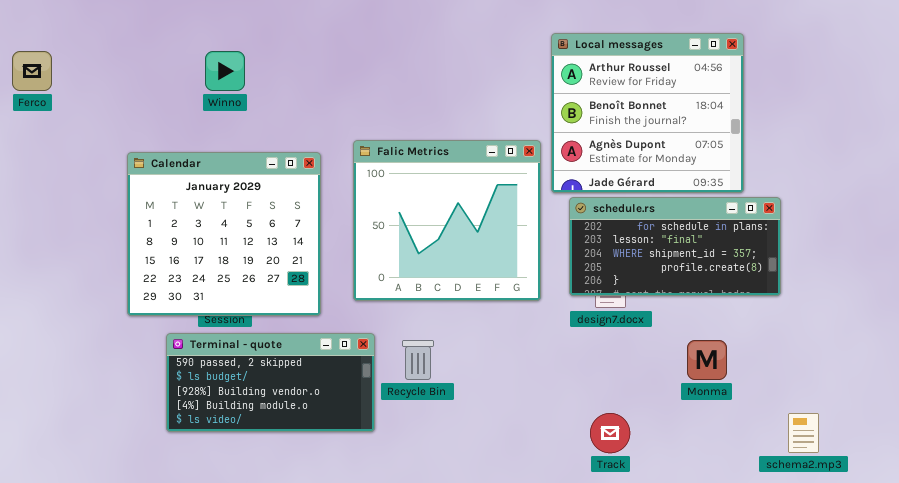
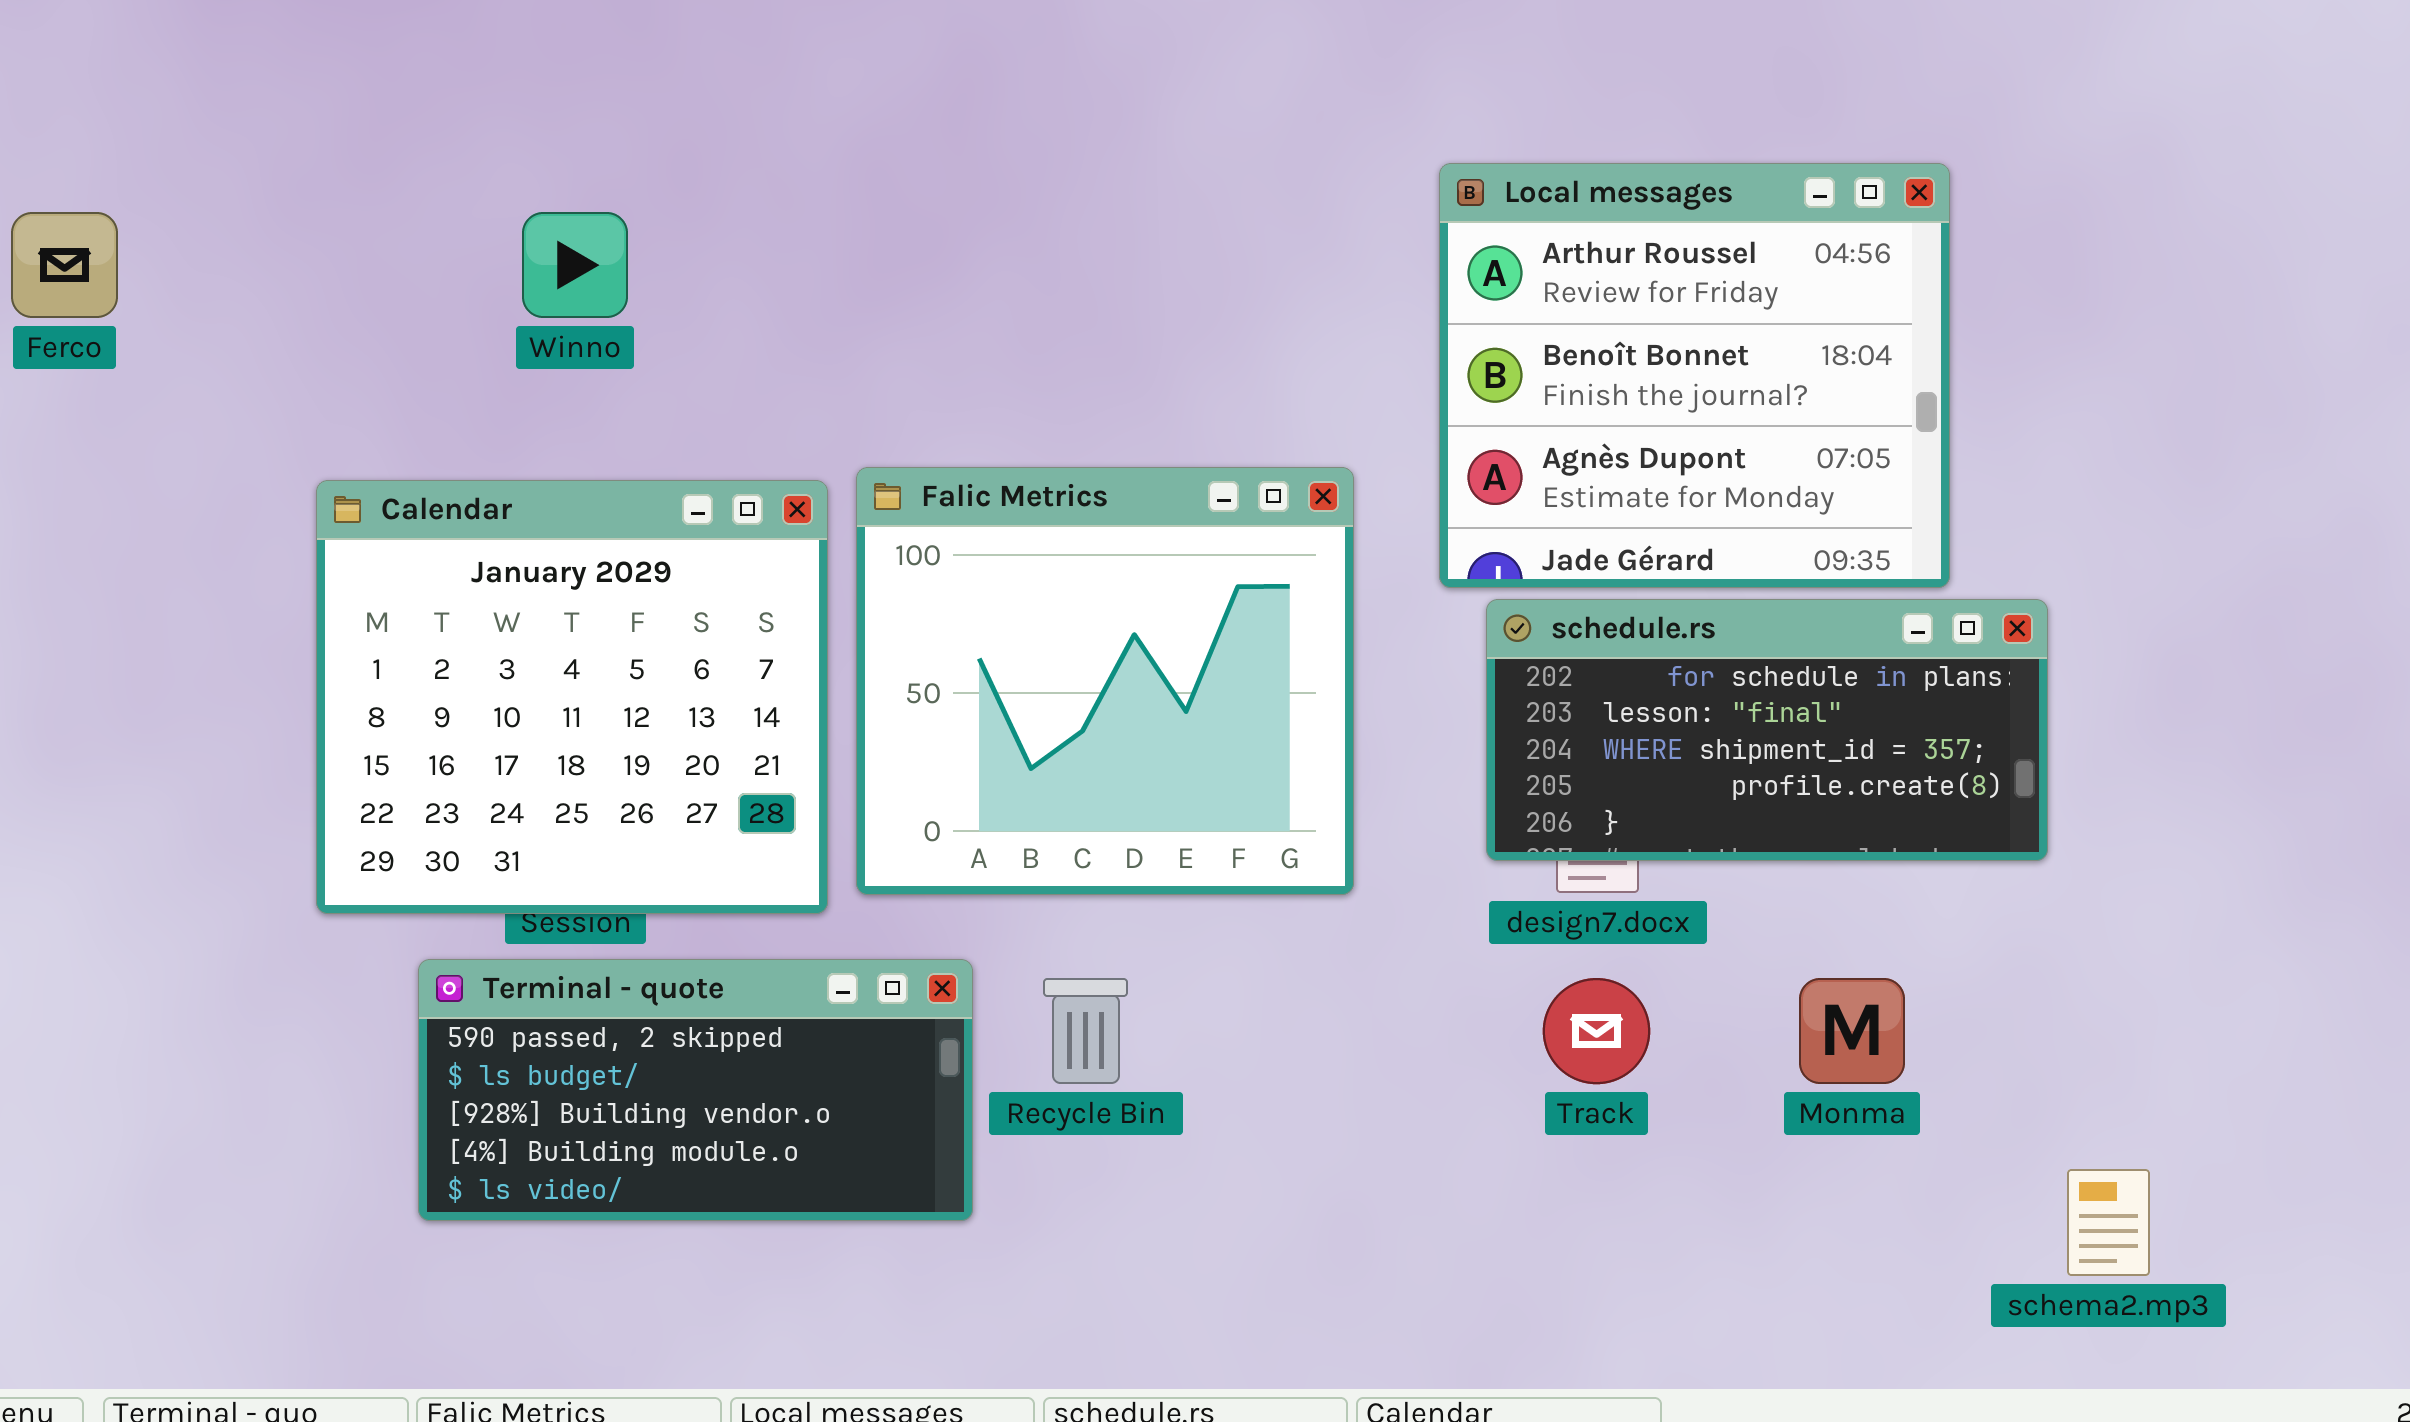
Falic Metrics: [353,140,541,301] -> [856,467,1354,895], moved
Track: [590,413,630,453] -> [1543,978,1650,1084], moved

